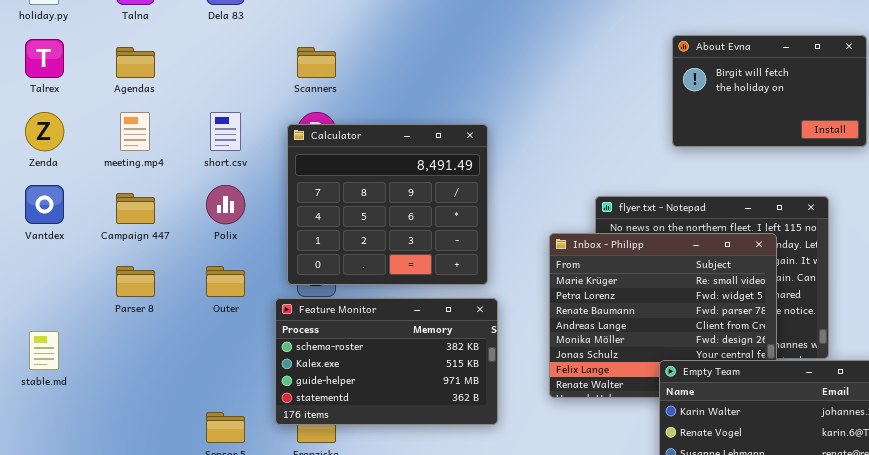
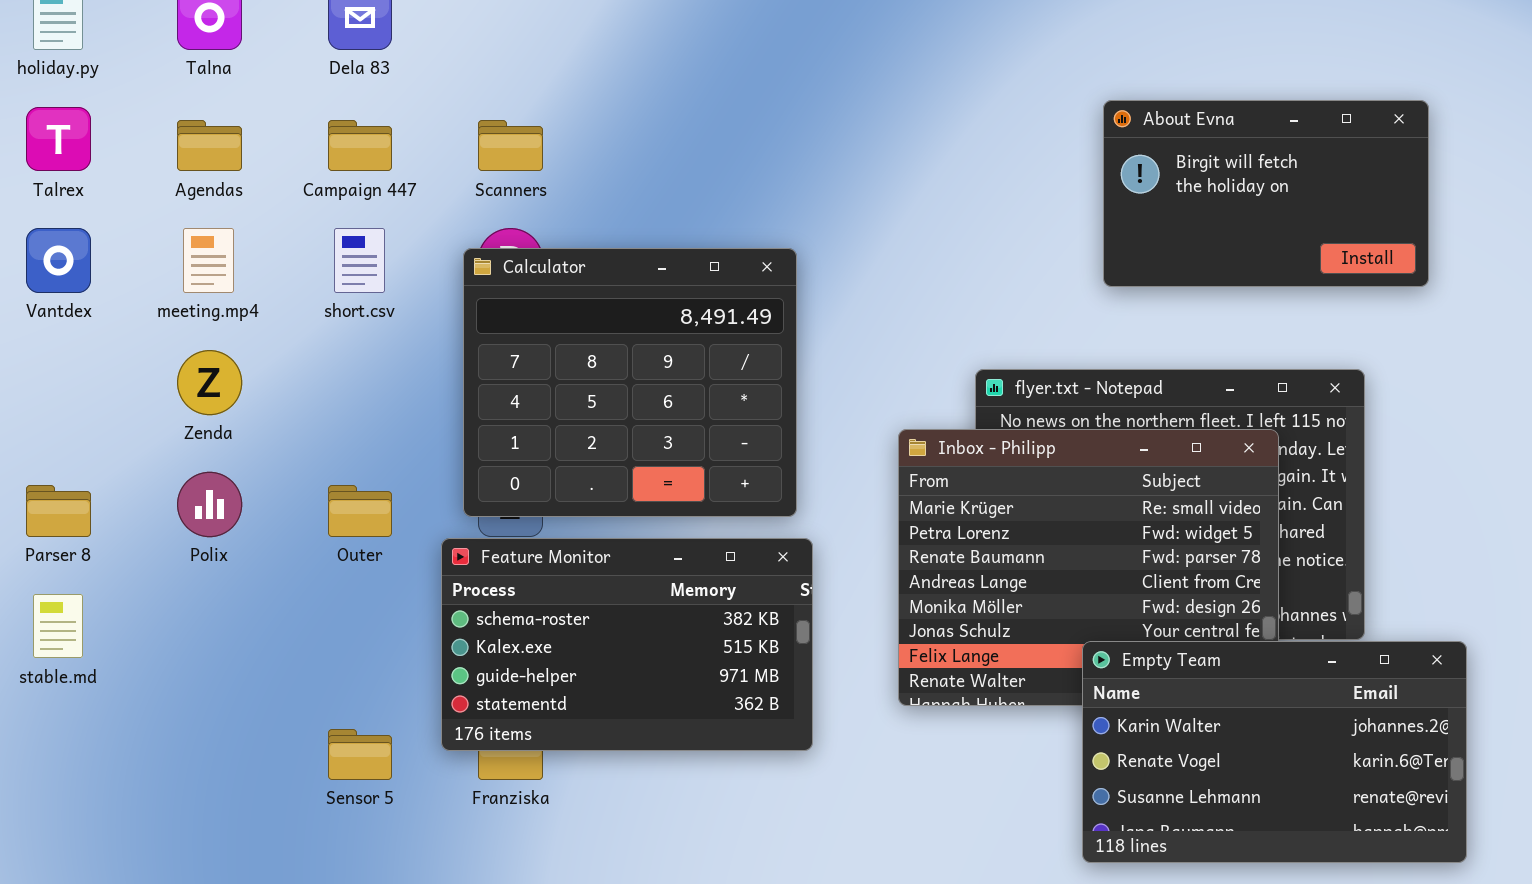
Zenda: [25,112,64,151] -> [177,350,242,415], moved
Vantdex: [25,185,64,224] -> [26,228,91,293], moved
Polix: [206,185,245,224] -> [177,472,242,537], moved
Campaign 447: [116,193,155,224] -> [328,120,392,171], moved
Parser 8: [116,266,155,297] -> [26,485,91,537], moved

